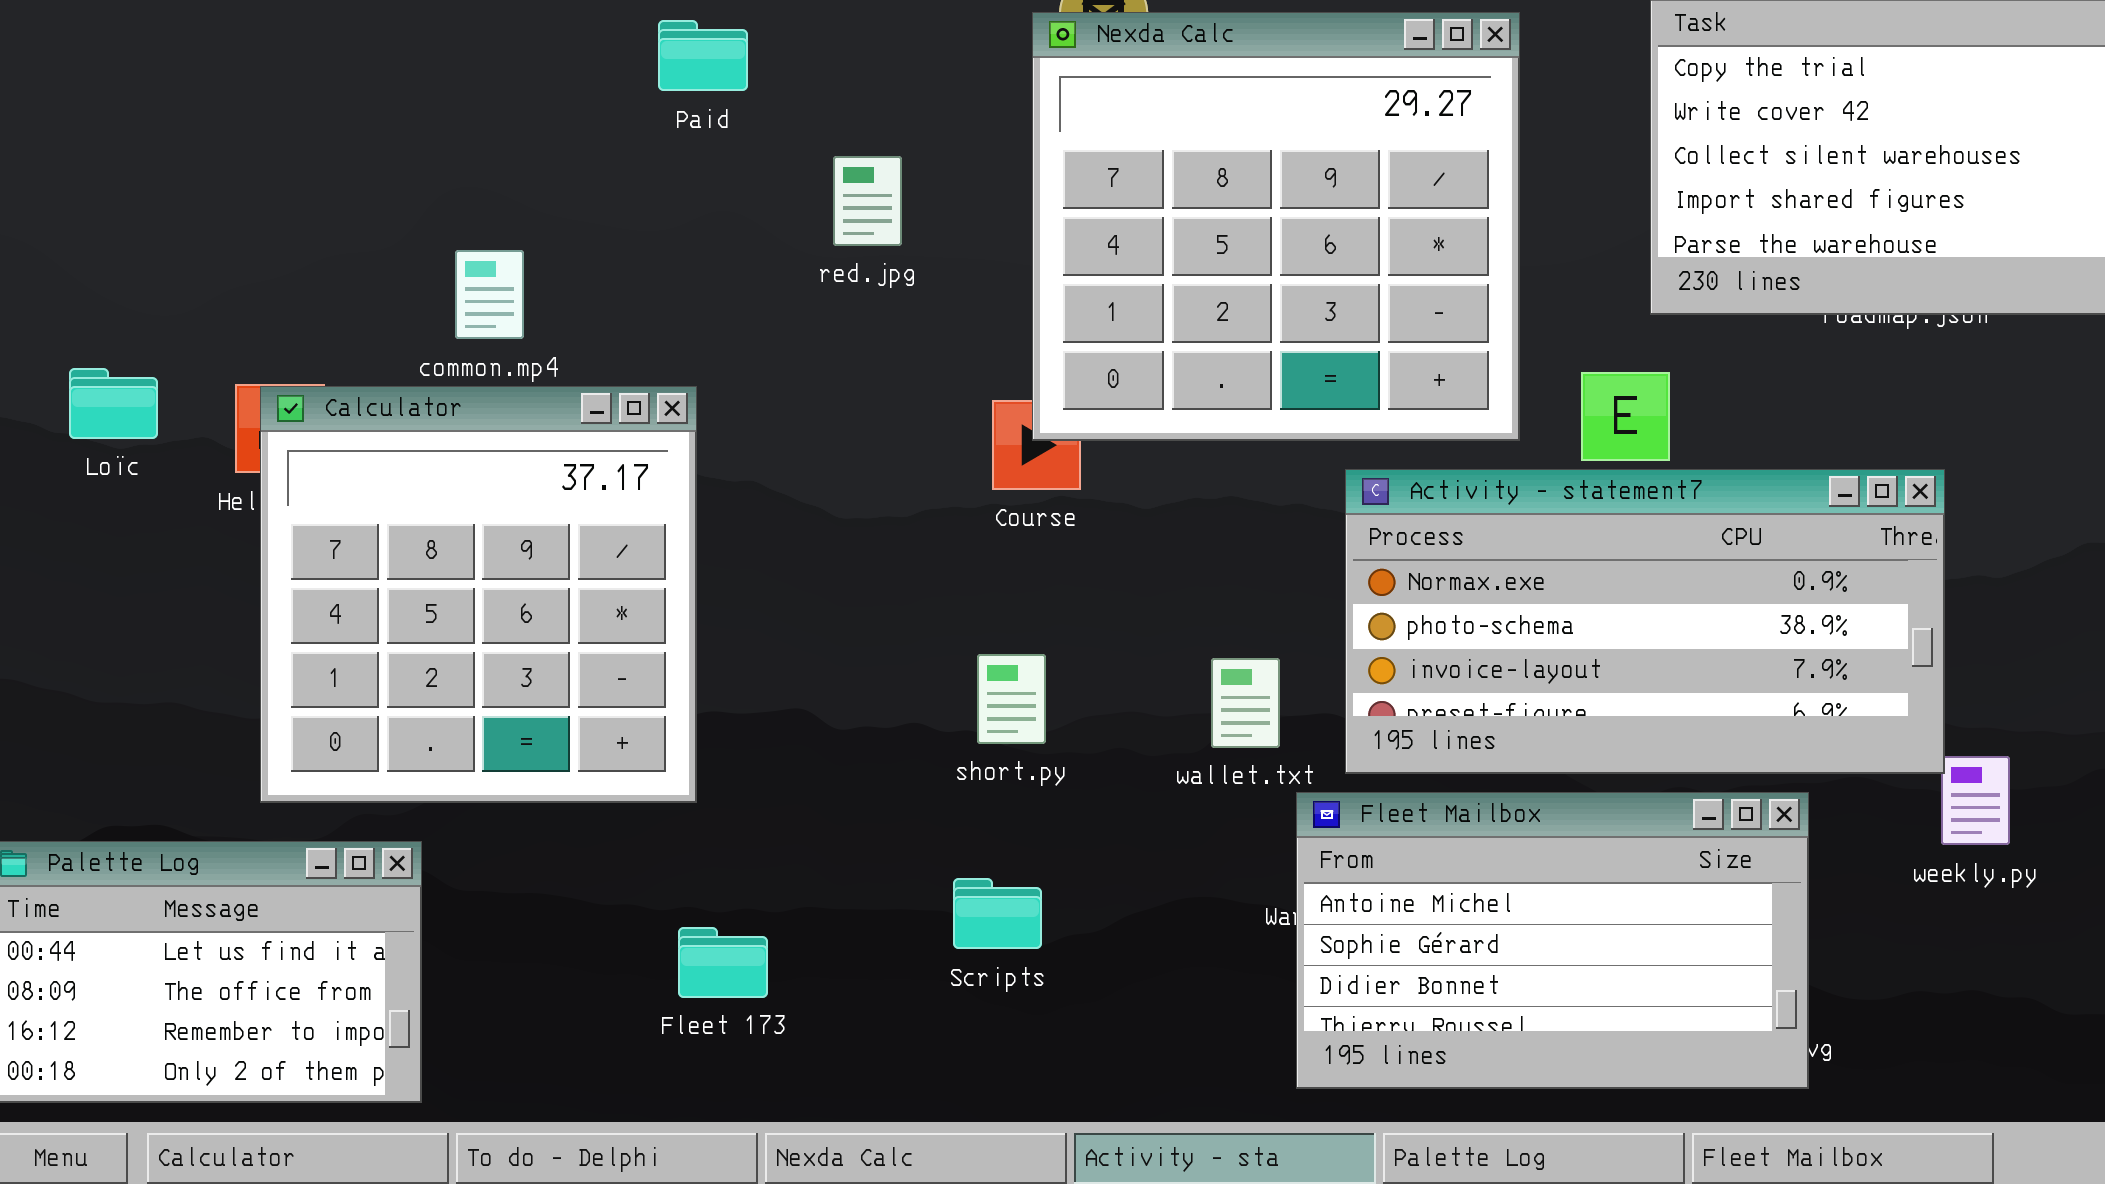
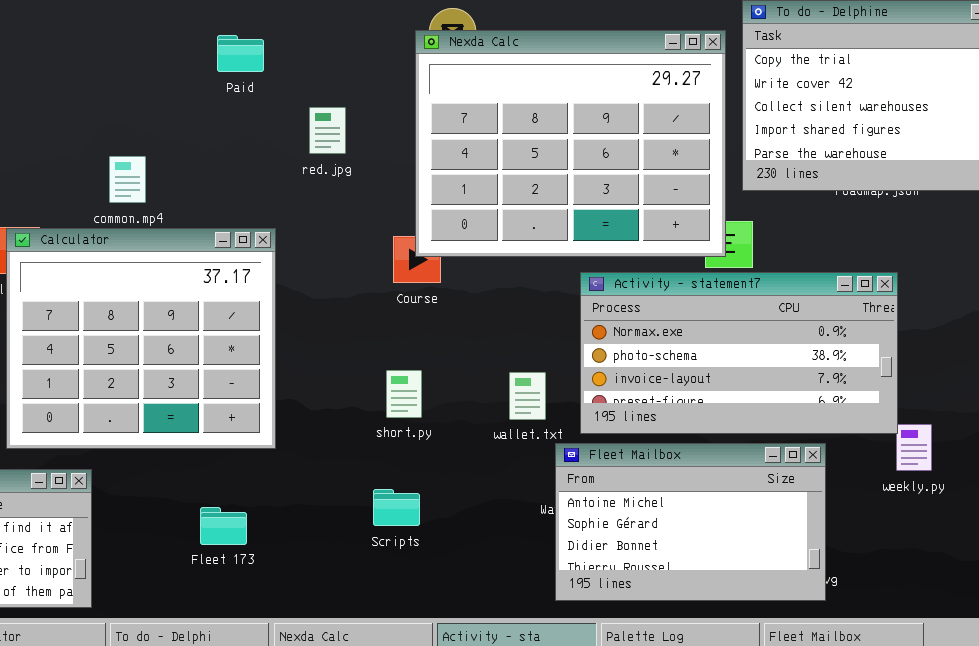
Nexda Calc: [1032,12,1520,441] -> [415,30,726,257], resized
Calculator: [260,386,697,803] -> [6,228,276,449], resized
Fleet 173: [678,927,768,998] -> [200,507,247,545], moved

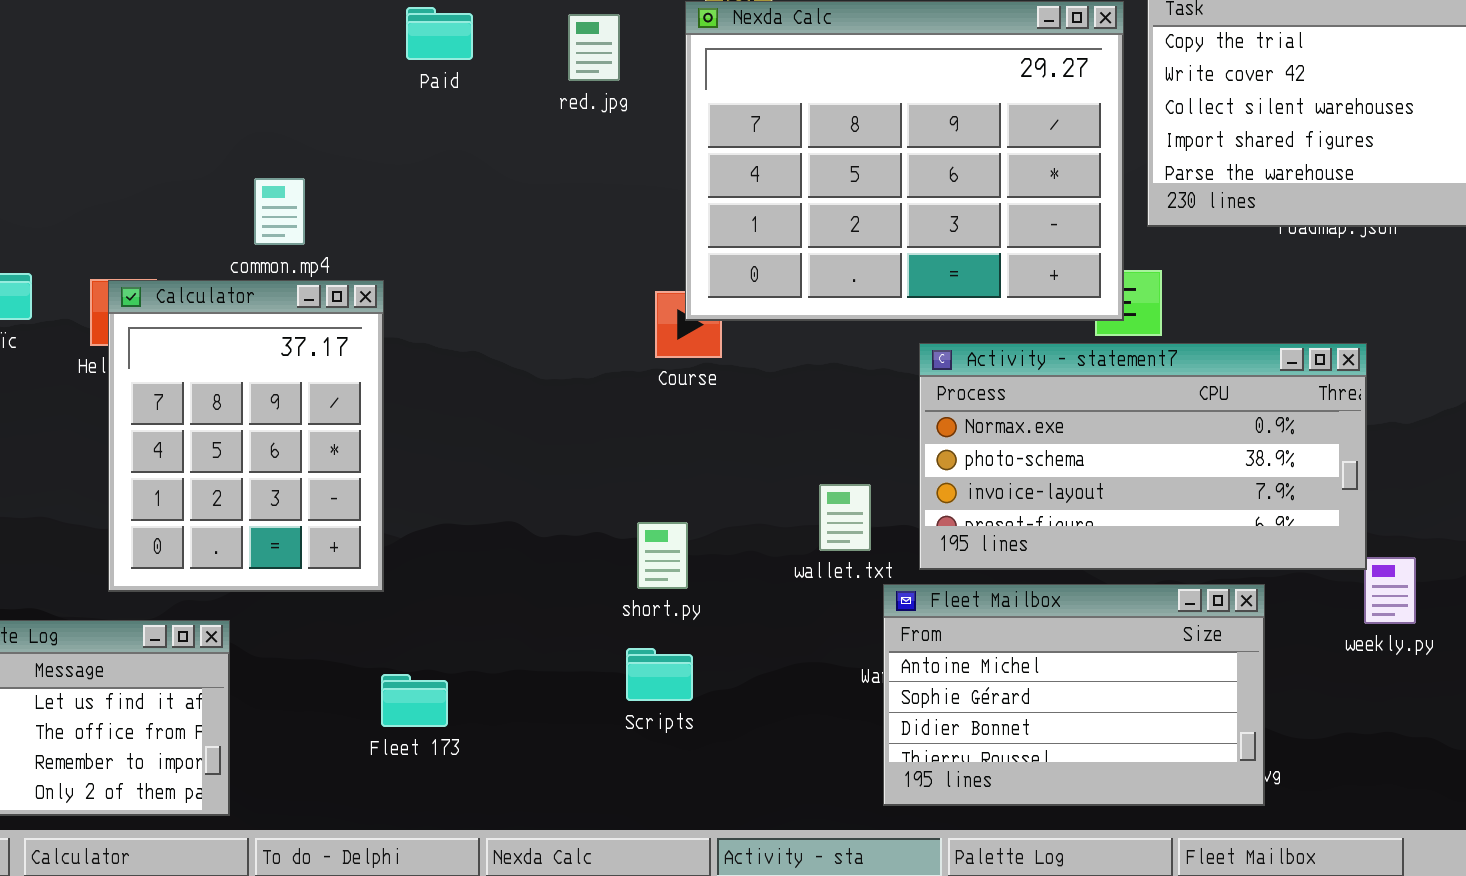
red.jpg: [309,107,346,154] -> [568,14,620,81], moved
Calculator: [6,228,276,449] -> [108,280,384,592], resized
short.py: [386,370,422,418] -> [637,522,688,589], moved

